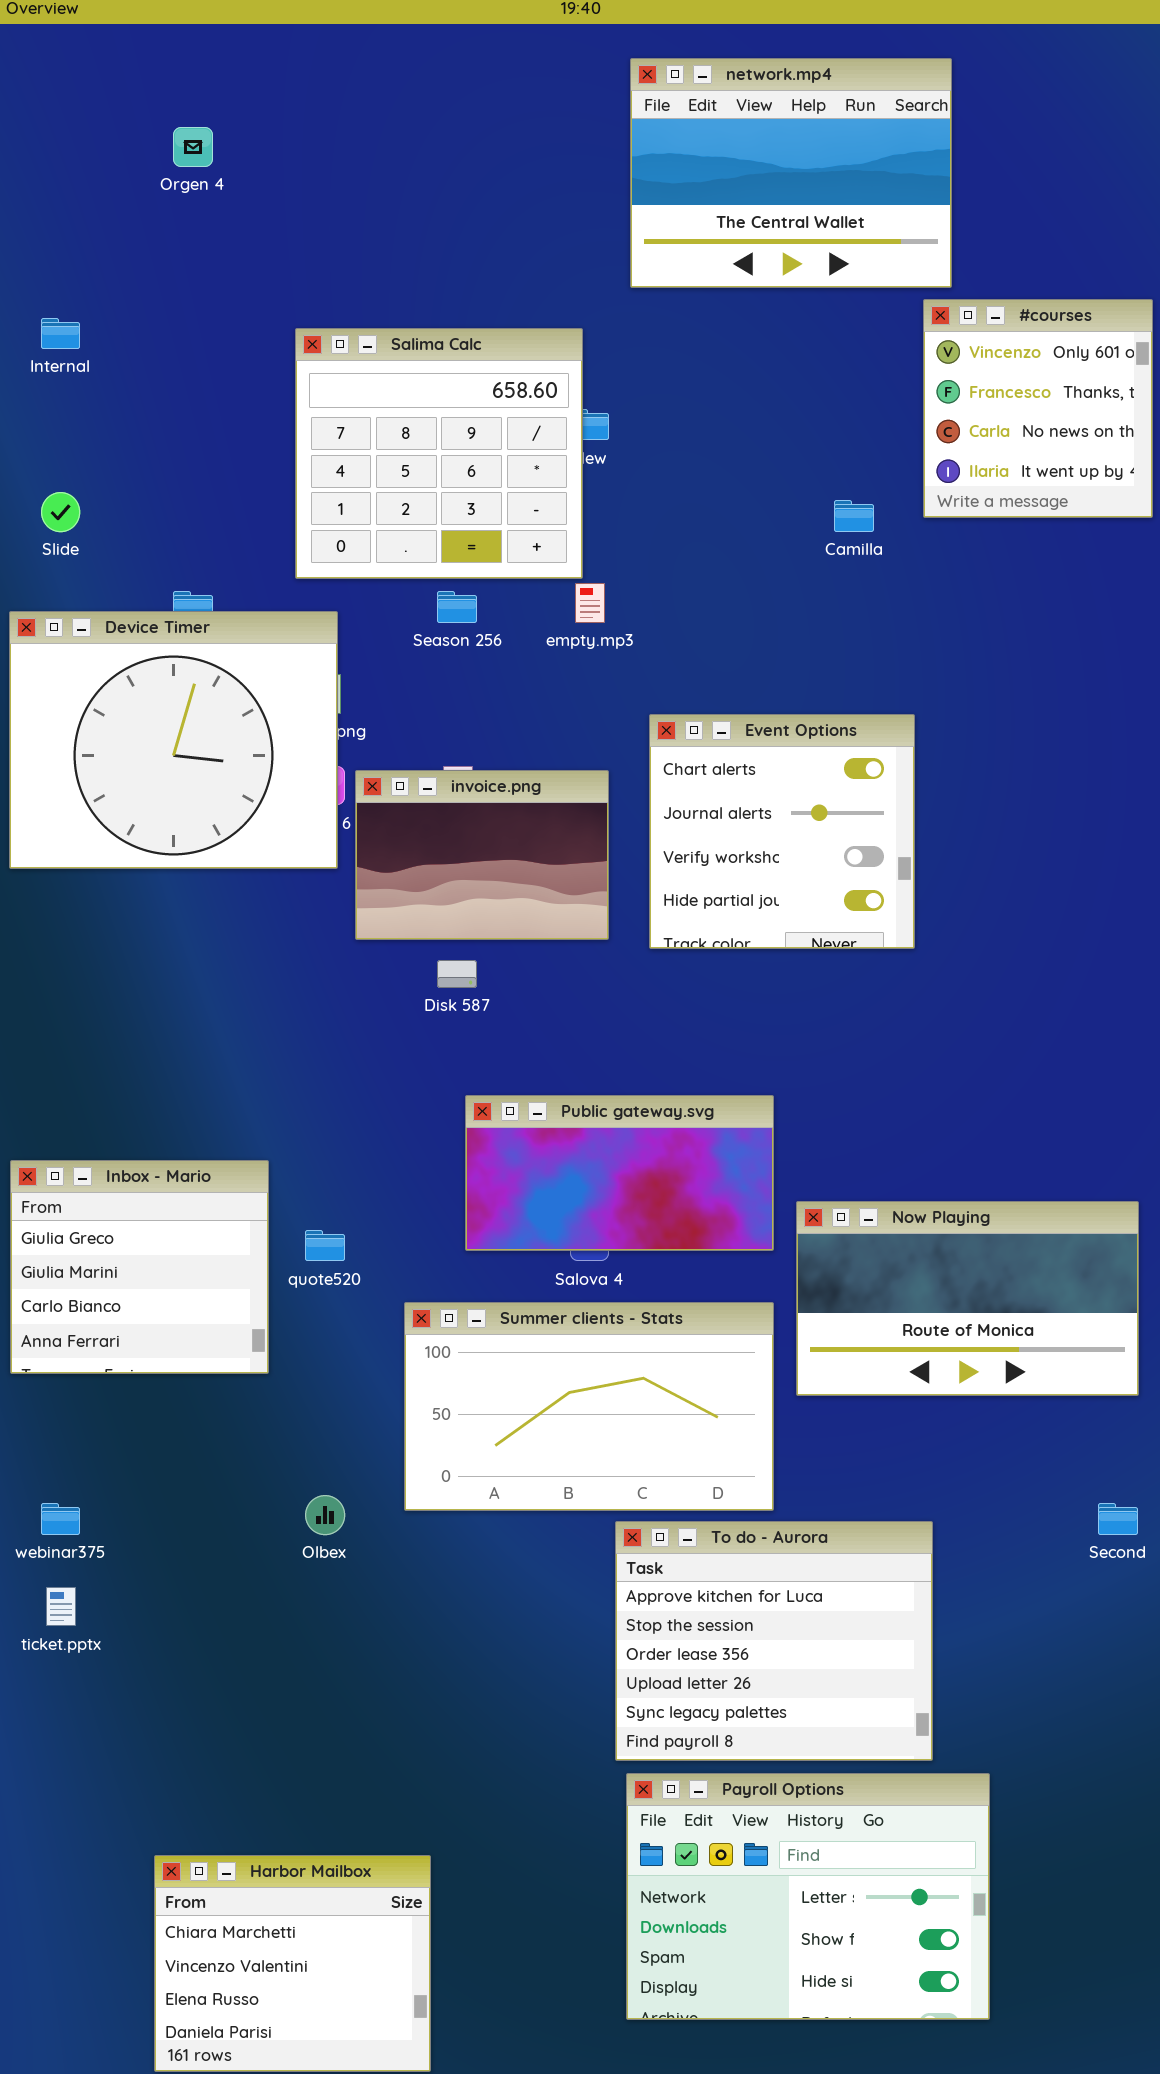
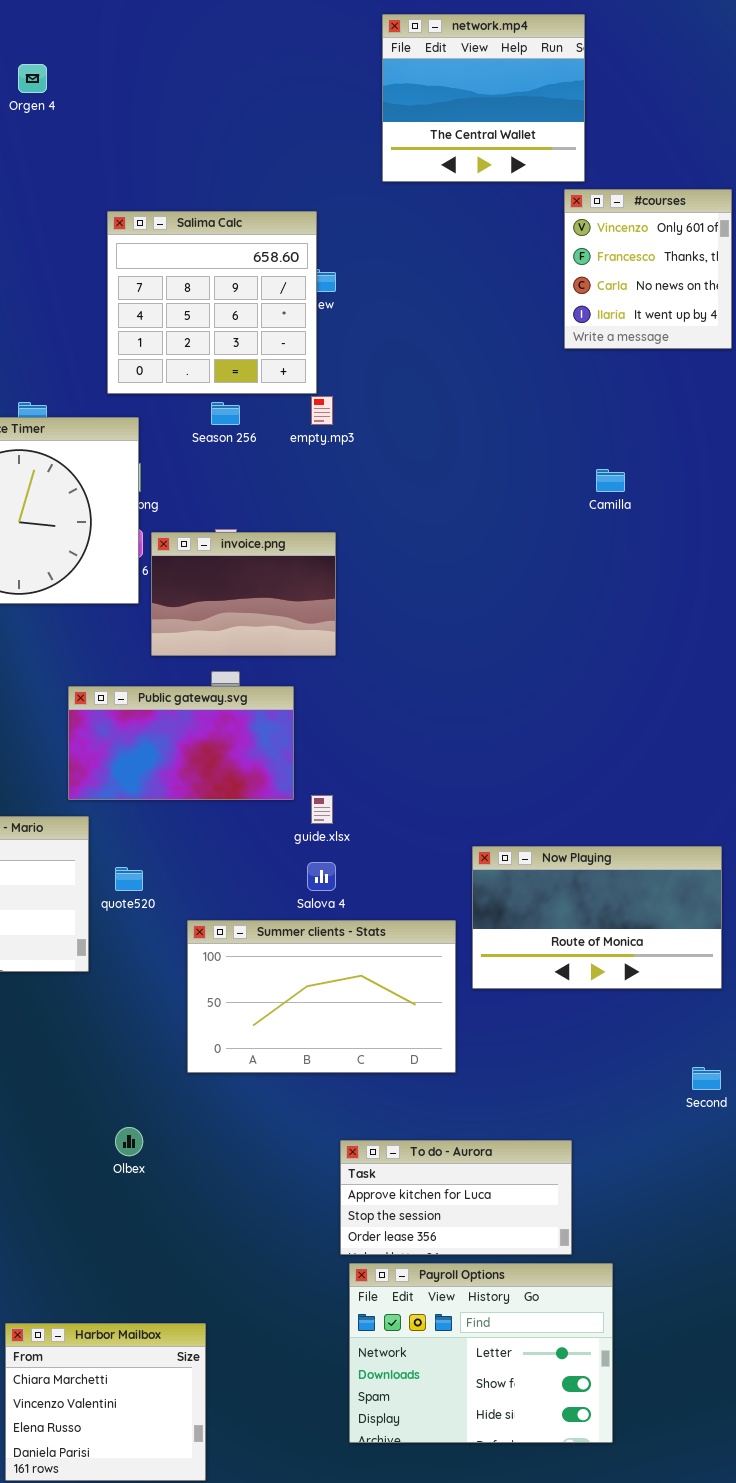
network.mp4: [630,58,952,288] -> [382,14,585,182], resized
Camilla: [834,500,874,532] -> [596,469,625,492], moved
Event Options: [649,714,915,949] -> none, closed
Public gateway.svg: [465,1095,774,1251] -> [68,686,294,800], moved
Olbex: [305,1495,345,1535] -> [115,1127,143,1156], moved
To do - Aurora: [615,1521,933,1761] -> [340,1140,572,1255], resized

